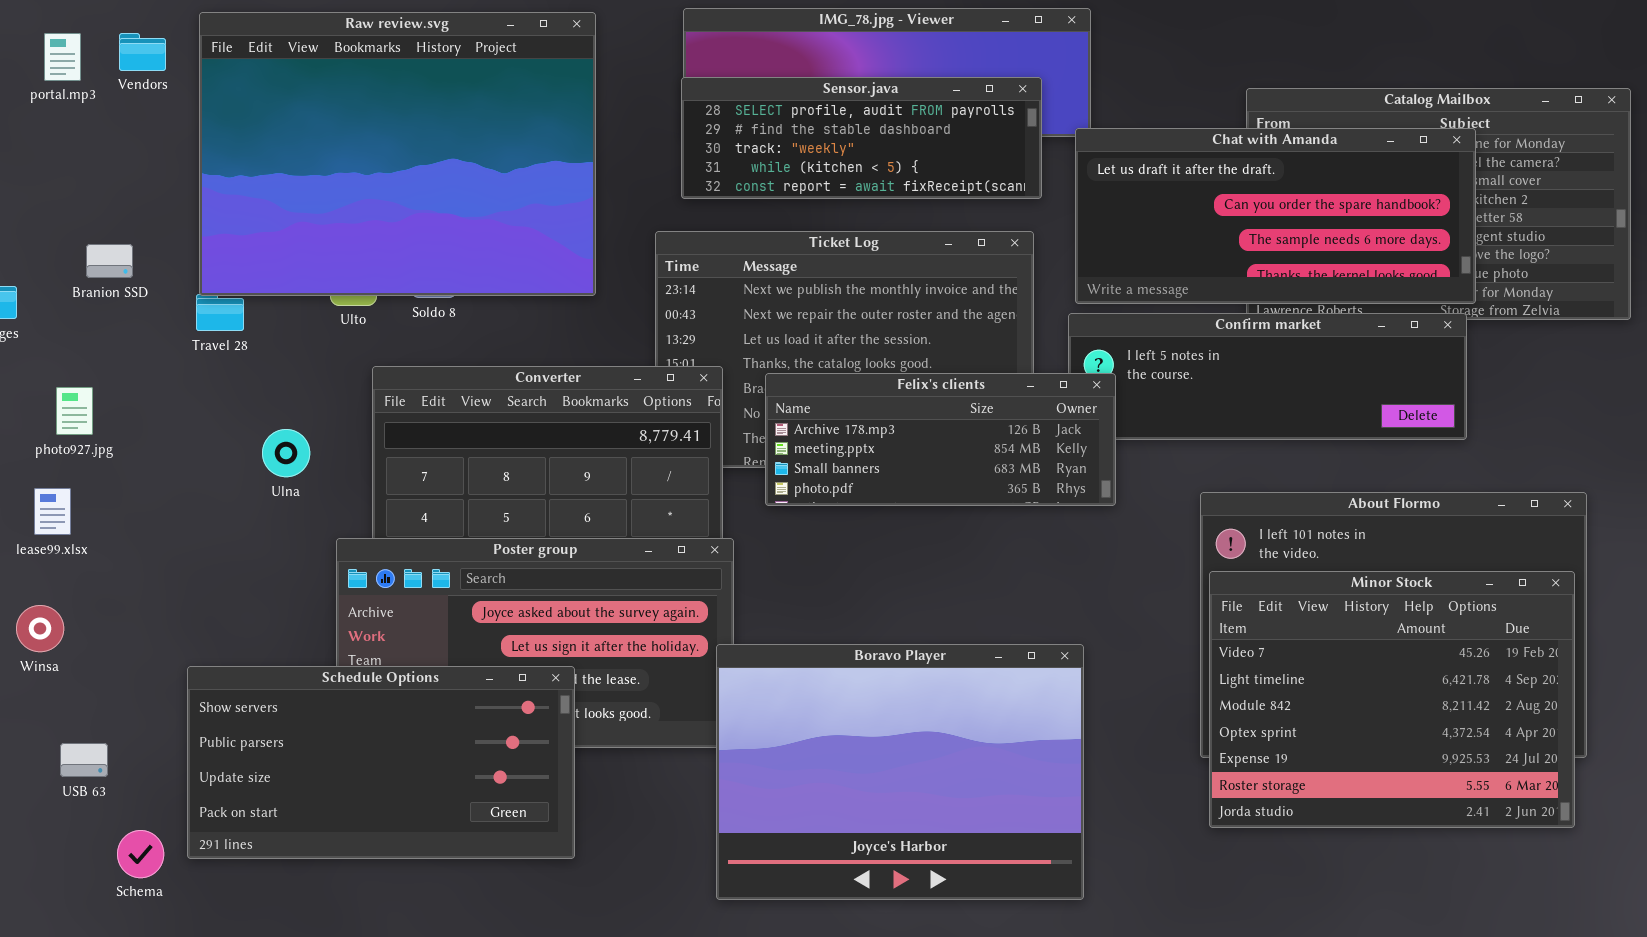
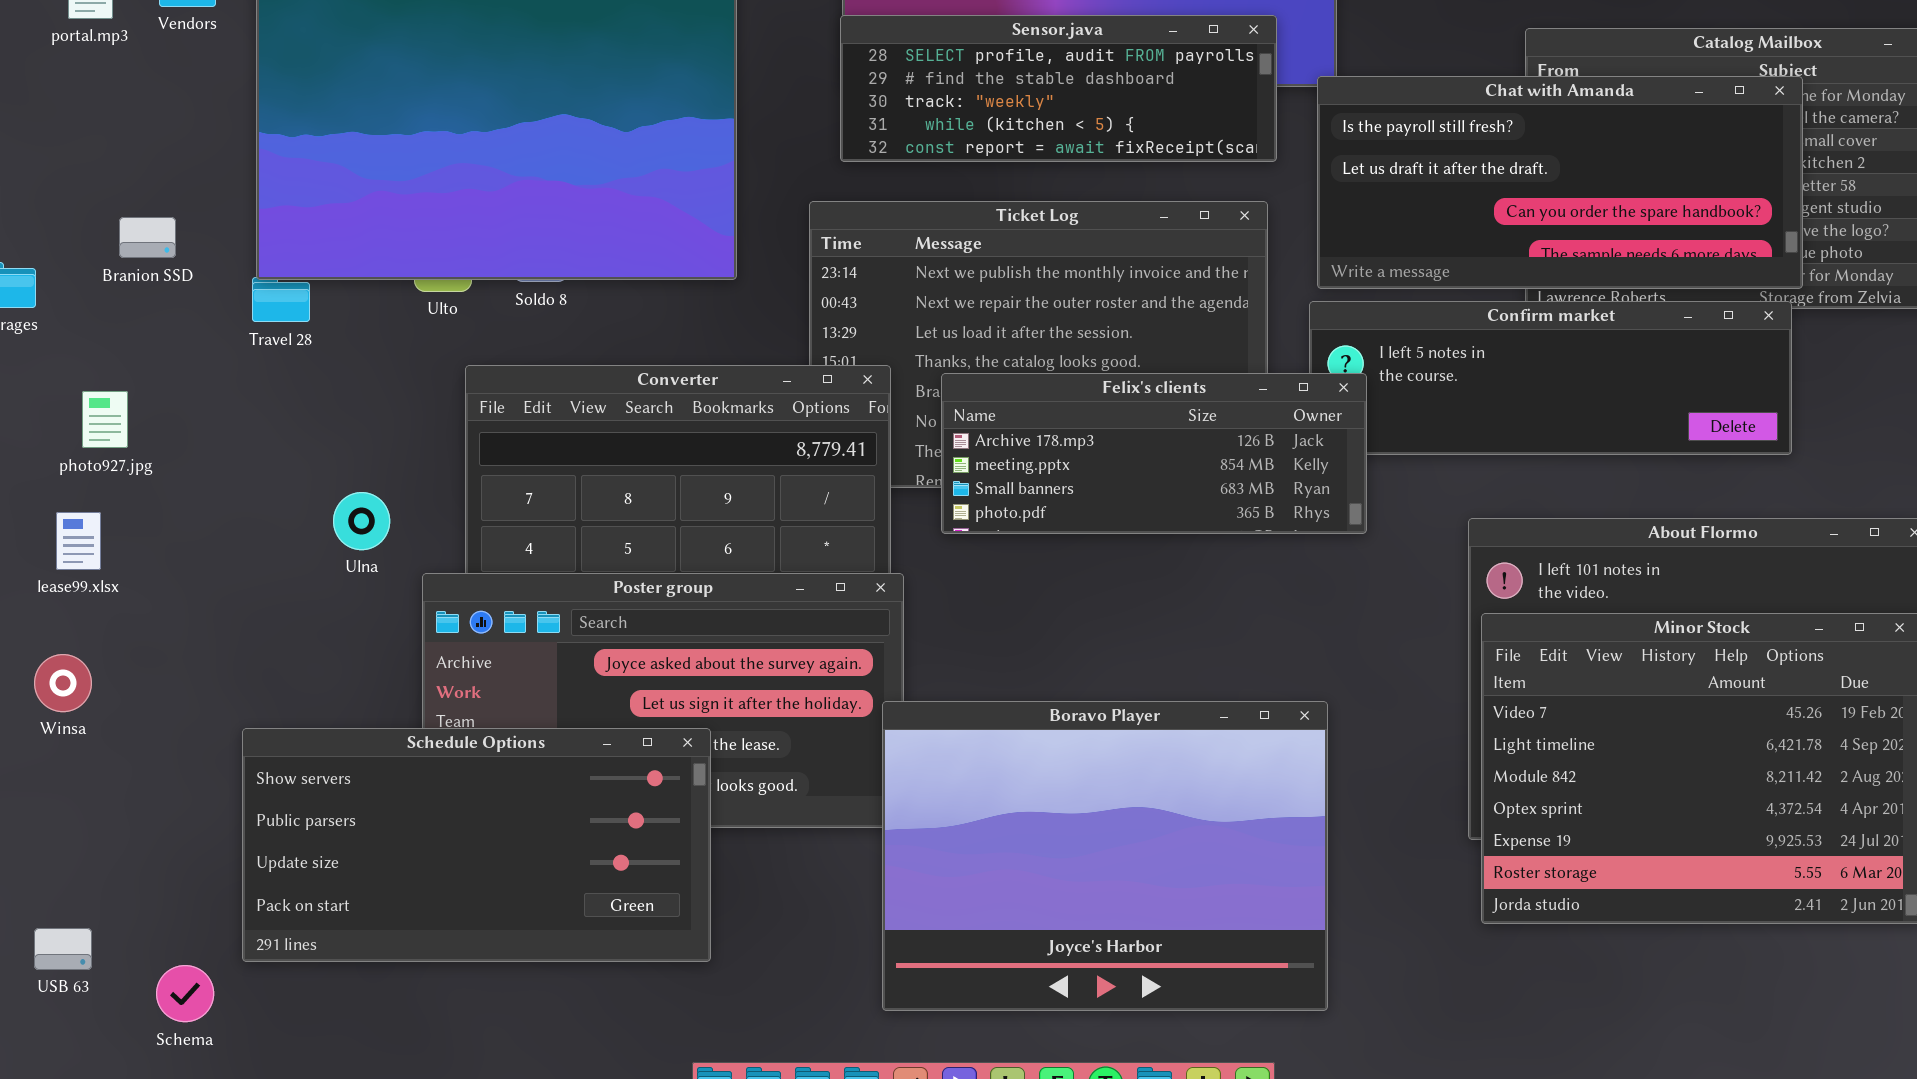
Chat with Amanda: [1075,128,1476,304] -> [1317,76,1803,289], scrolled up 1 row
Ulna: [262,429,310,477] -> [333,492,390,550], moved
USB 63: [60,743,108,777] -> [34,928,92,970], moved
Schema: [117,830,164,878] -> [156,965,214,1022], moved

